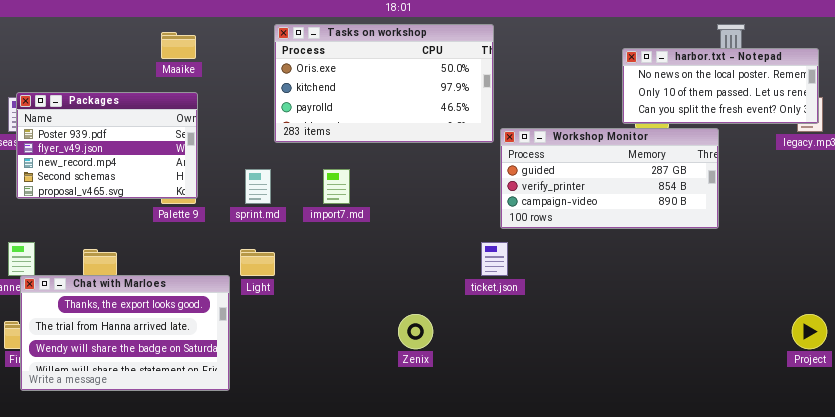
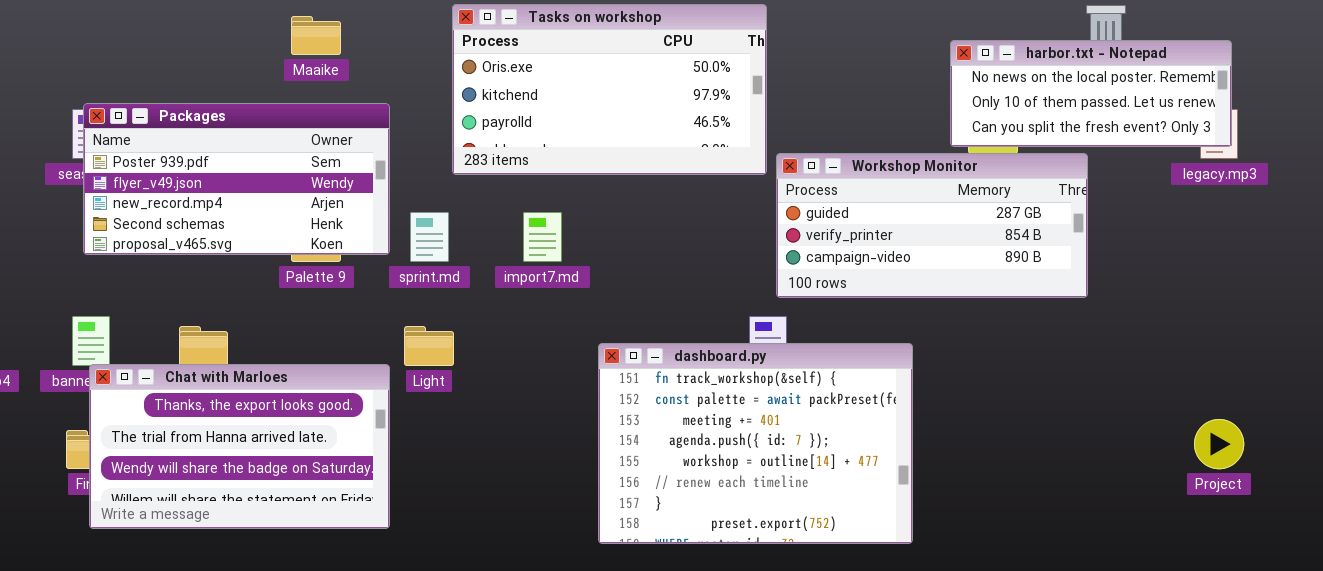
Packages: [16,92,198,199] -> [83,103,390,255], resized
dashboard.py: none -> [598,343,913,544], opened

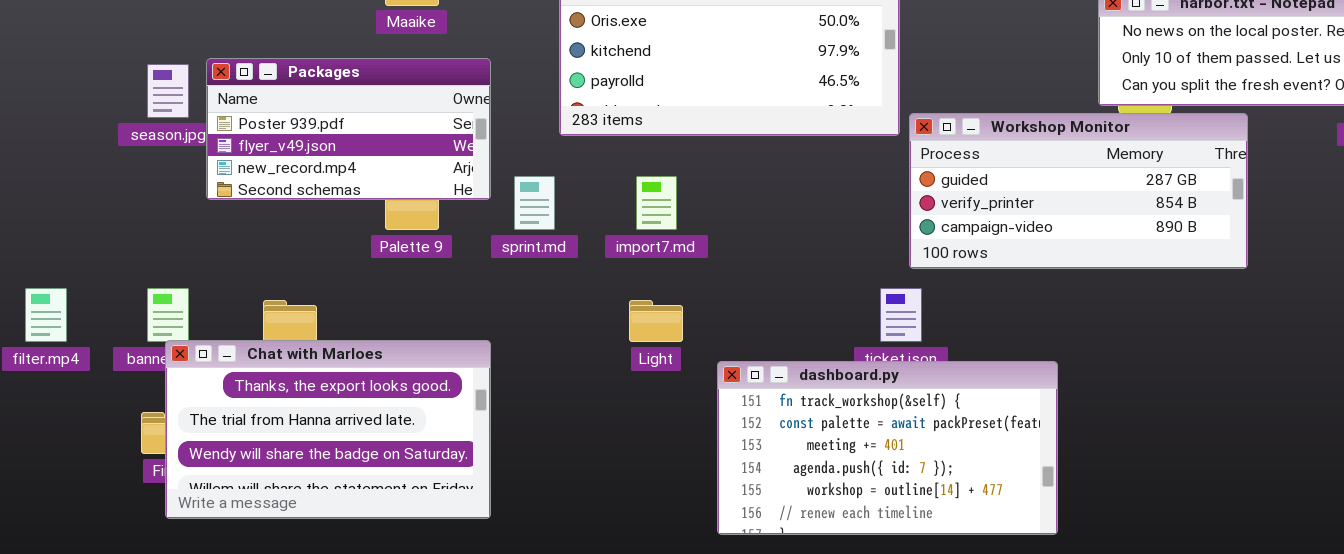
Packages: [83,103,390,255] -> [206,58,491,200], resized
Light: [404,326,454,366] -> [629,300,683,342], moved
dashboard.py: [598,343,913,544] -> [717,361,1058,535], resized

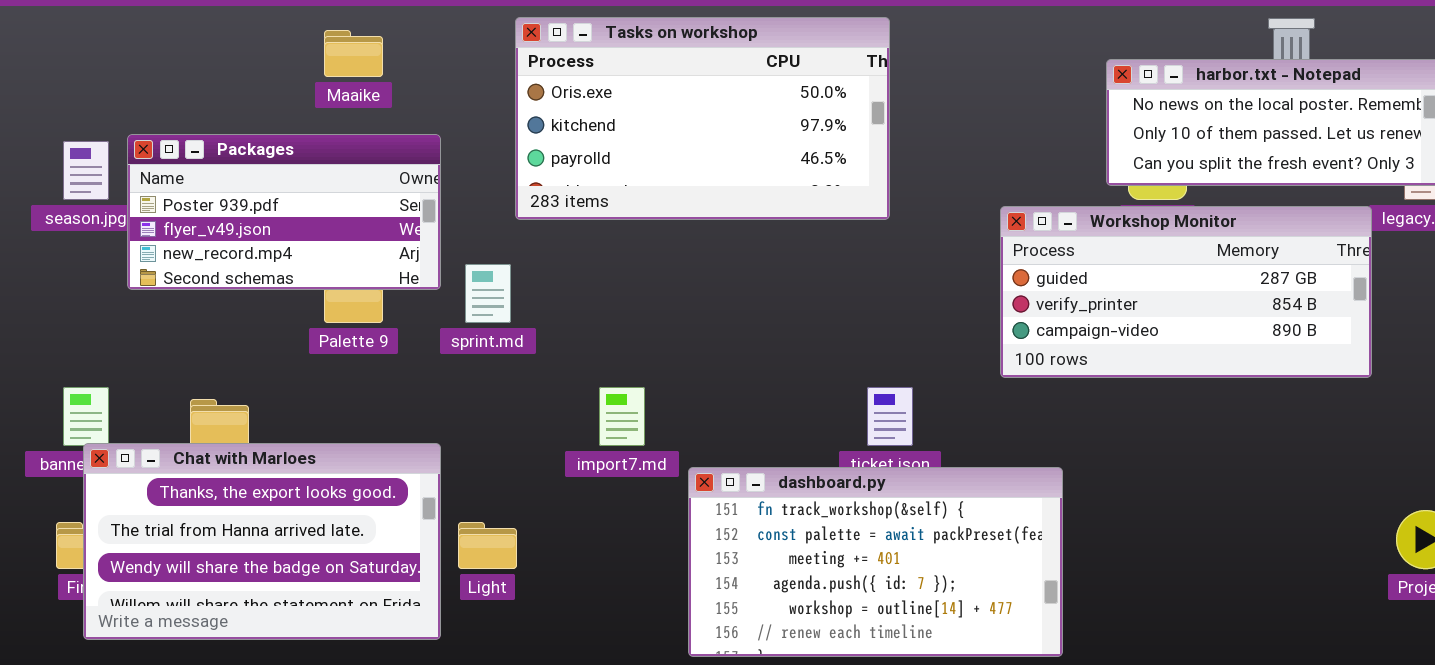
Workshop Monitor: [909,113,1248,269] -> [1000,206,1372,378], moved
import7.md: [636,176,677,230] -> [599,387,645,446], moved
Light: [629,300,683,342] -> [458,522,517,569], moved

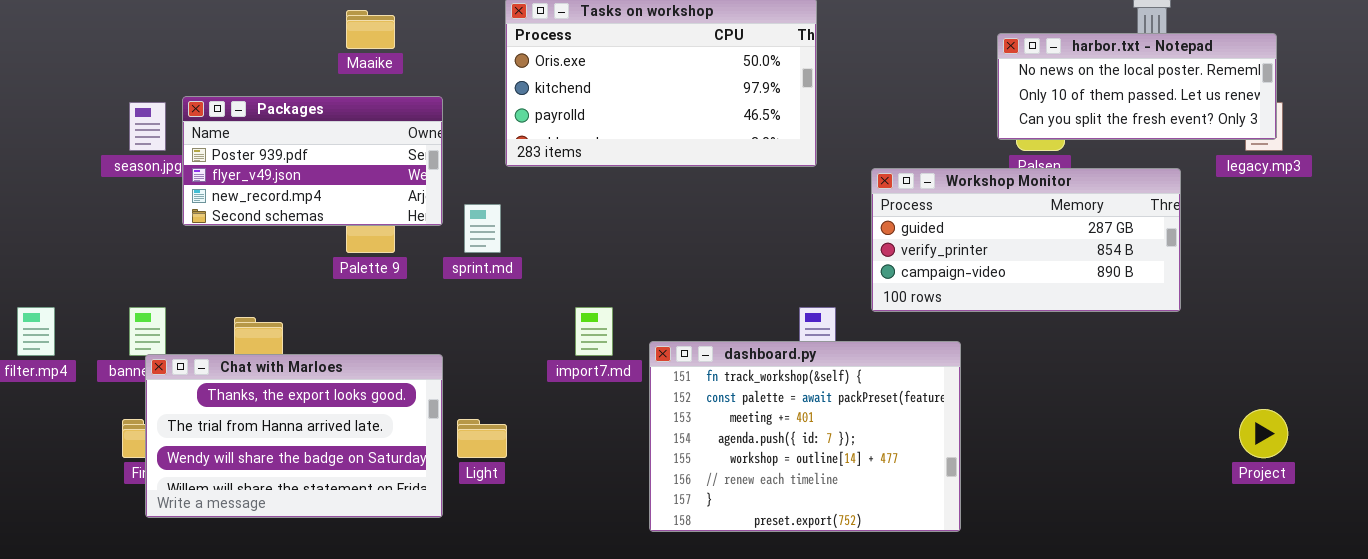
Workshop Monitor: [1000,206,1372,378] -> [871,168,1181,312], moved
dashboard.py: [688,467,1063,657] -> [649,341,961,532], resized

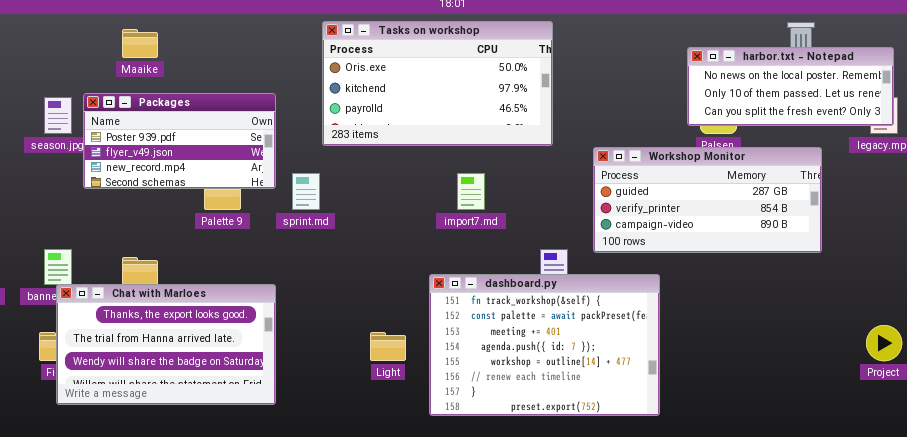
Maaike: [346,10,395,49] -> [122,29,158,58], moved
import7.md: [575,307,613,356] -> [457,173,485,210], moved
Light: [457,419,507,458] -> [370,332,406,361], moved

